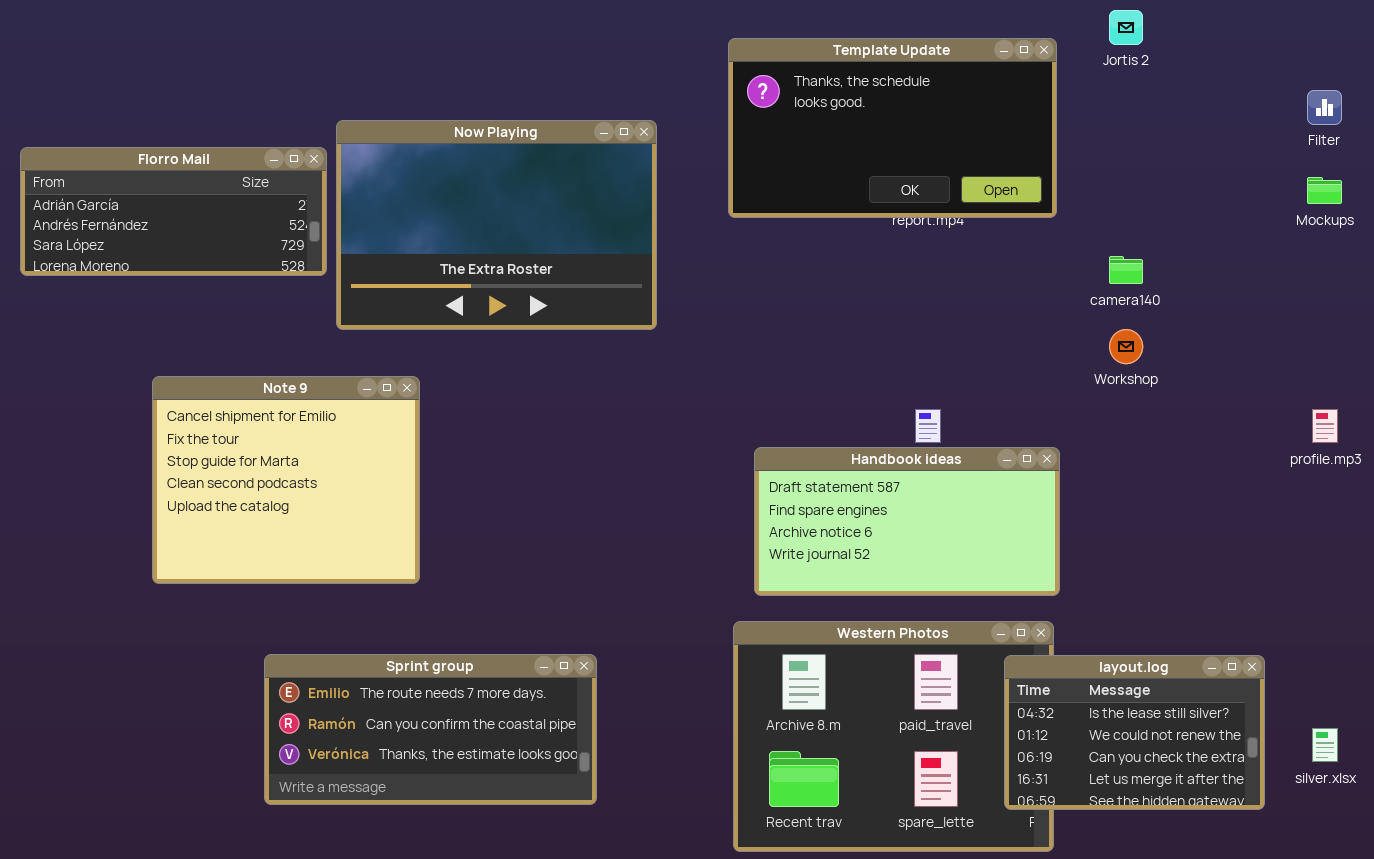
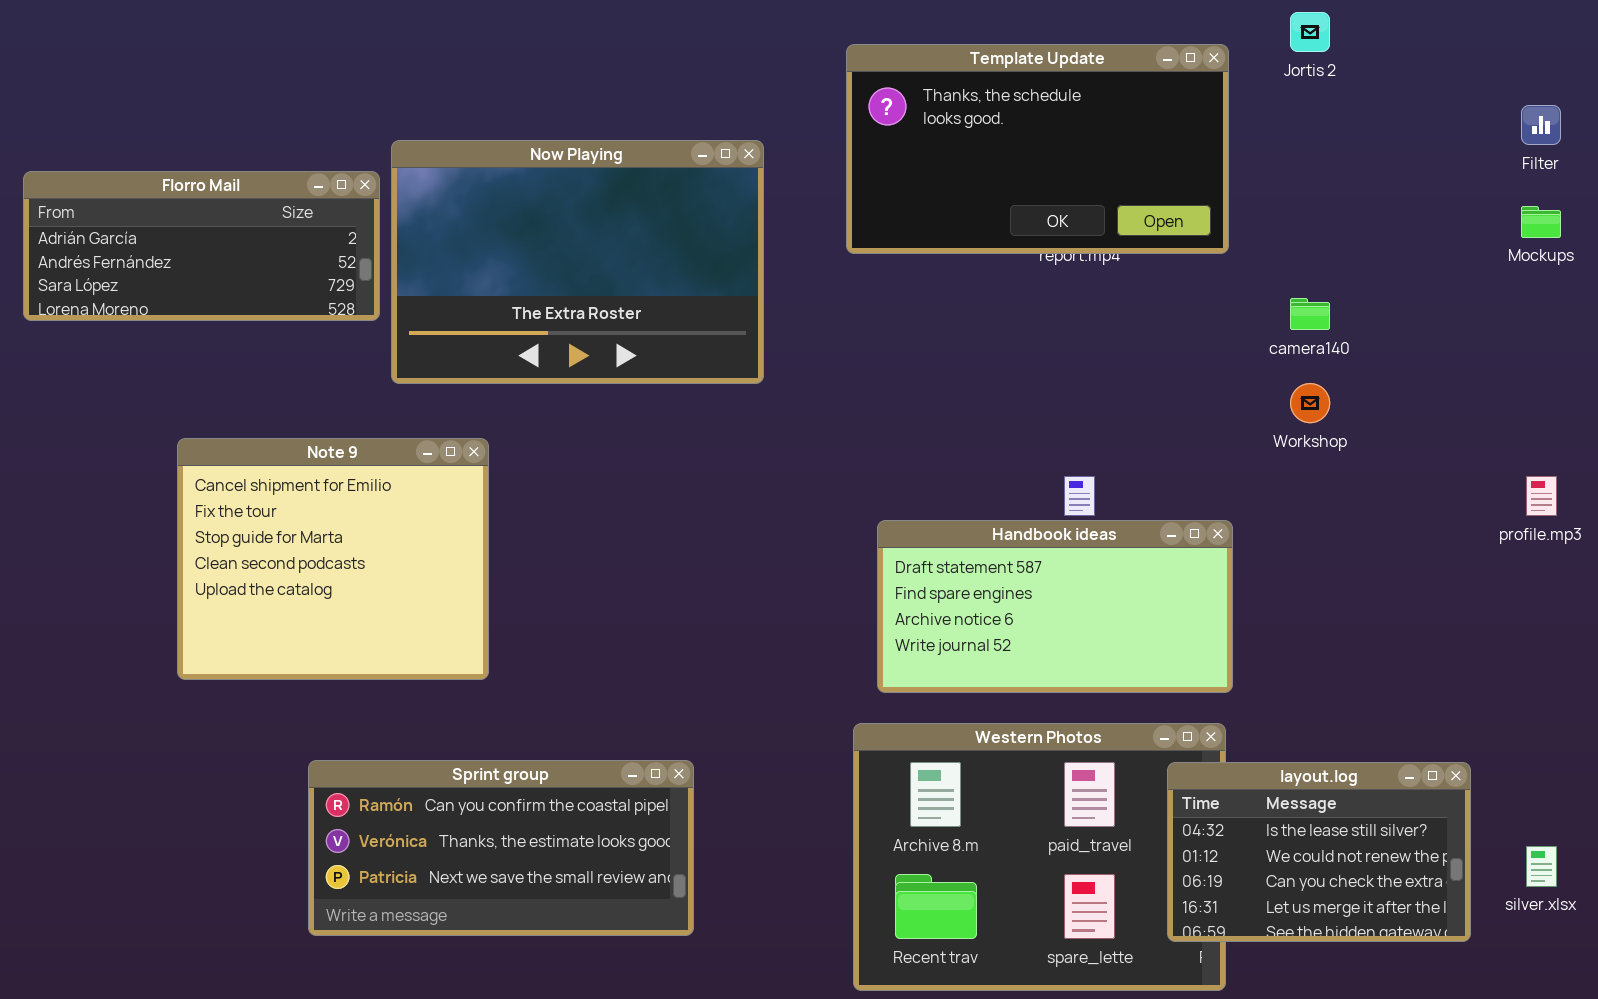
Sprint group: [264,654,597,805] -> [308,760,694,936], scrolled down 1 row

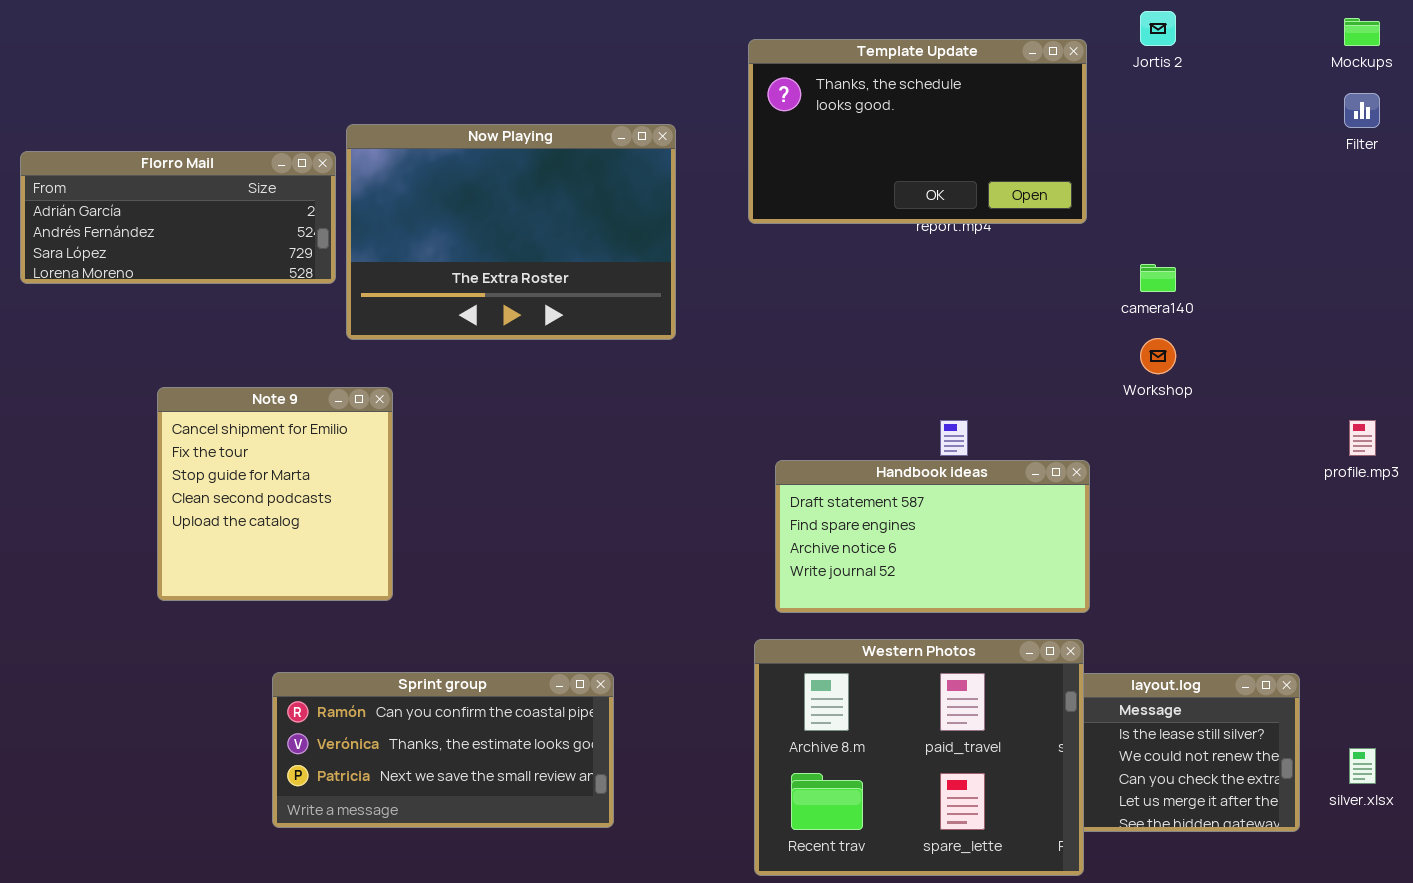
Mockups: [1521,206,1561,238] -> [1344,18,1380,46], moved
Note 9: [177,438,489,680] -> [157,387,393,601], resized
Western Photos: [853,723,1226,991] -> [754,639,1084,876], raised

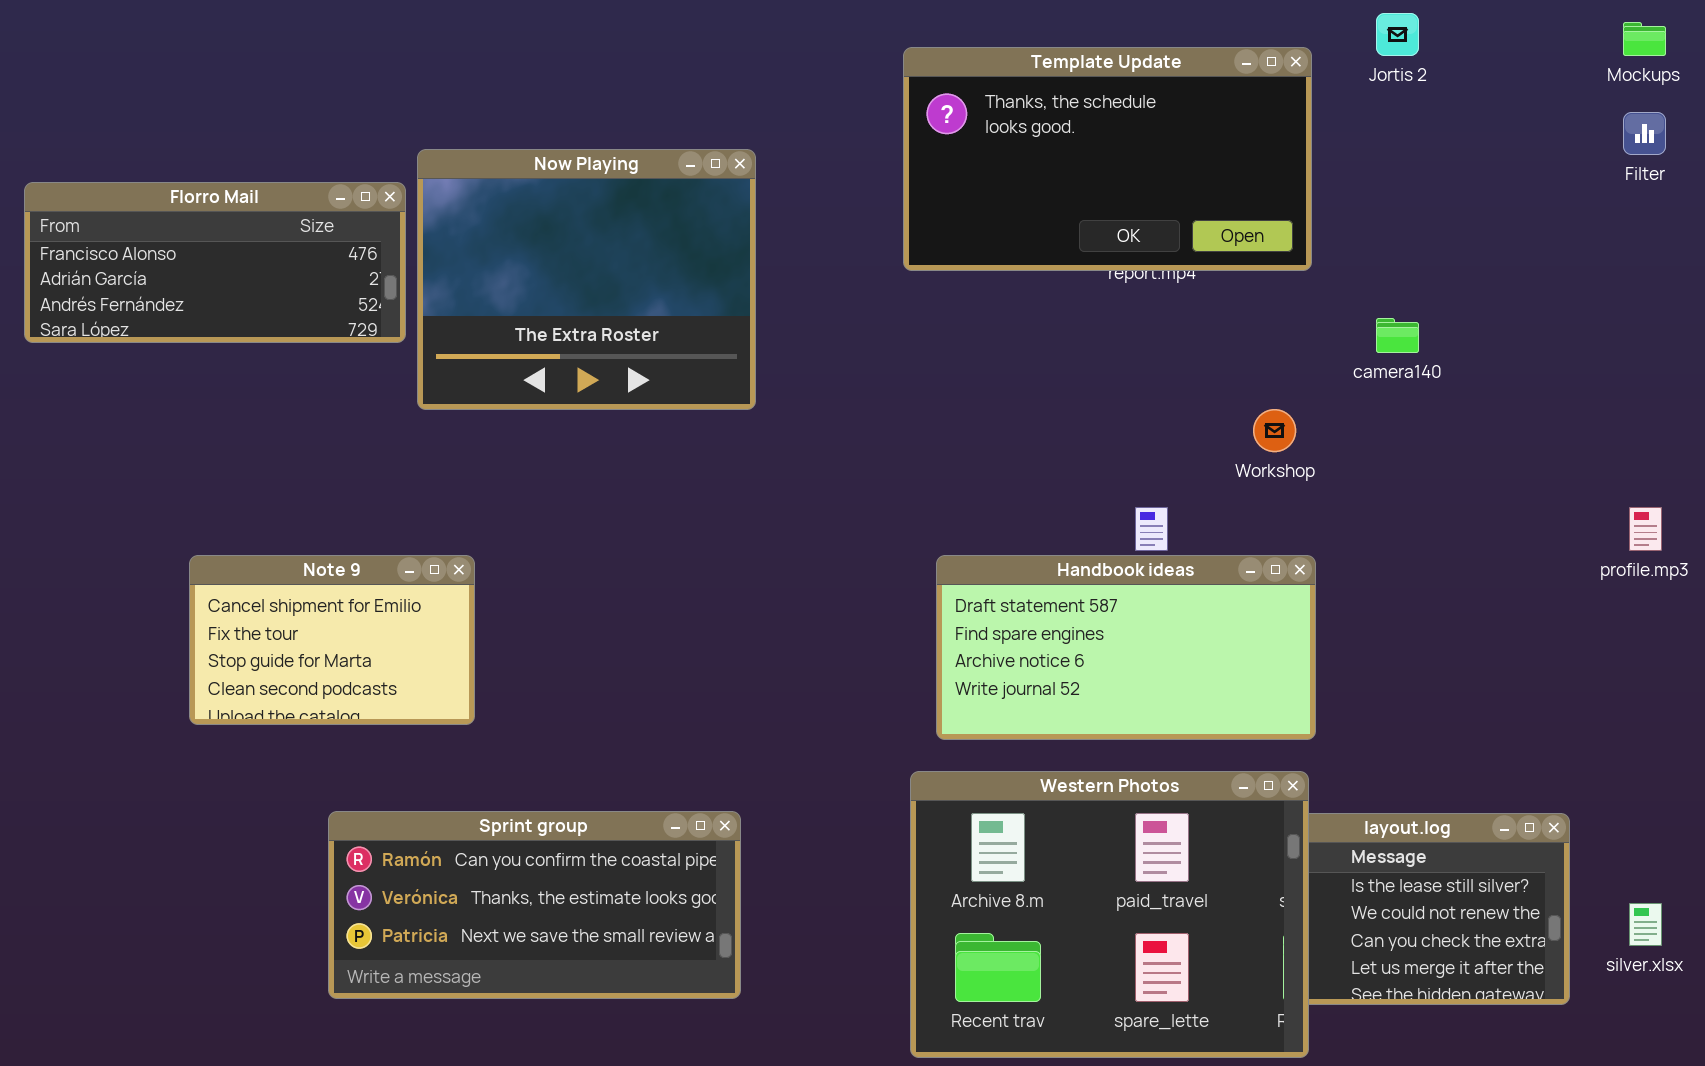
Now Playing: [346,124,676,340] -> [417,149,756,410], resized
Florro Mail: [20,151,336,284] -> [24,182,406,343], scrolled up 1 row
Workshop: [1140,338,1176,374] -> [1253,409,1296,452], moved
Note 9: [157,387,393,601] -> [189,555,475,725], resized

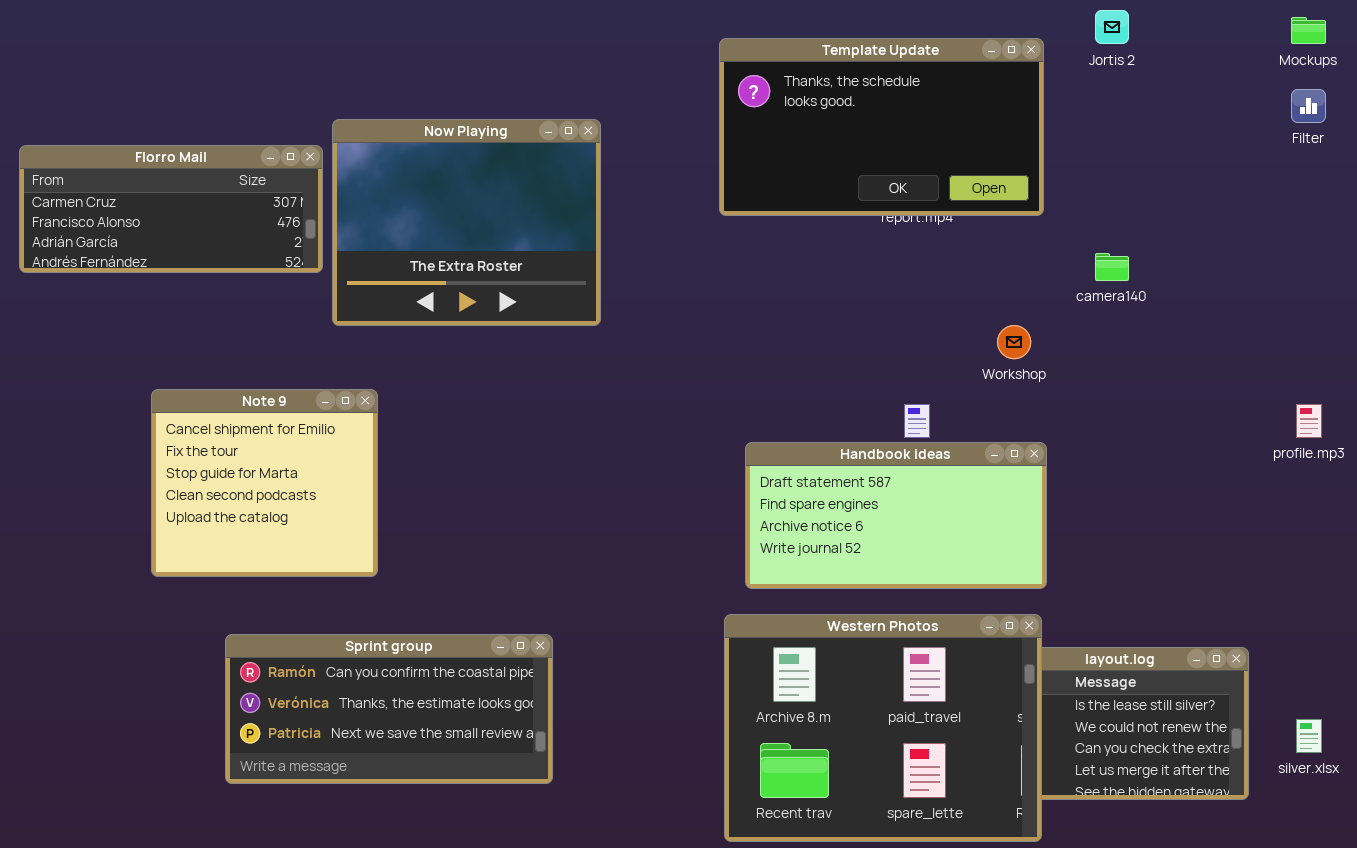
Florro Mail: [24,182,406,343] -> [19,145,323,273], scrolled up 1 row
Note 9: [189,555,475,725] -> [151,389,378,577], resized
Sprint group: [328,811,741,999] -> [225,634,553,784], moved

